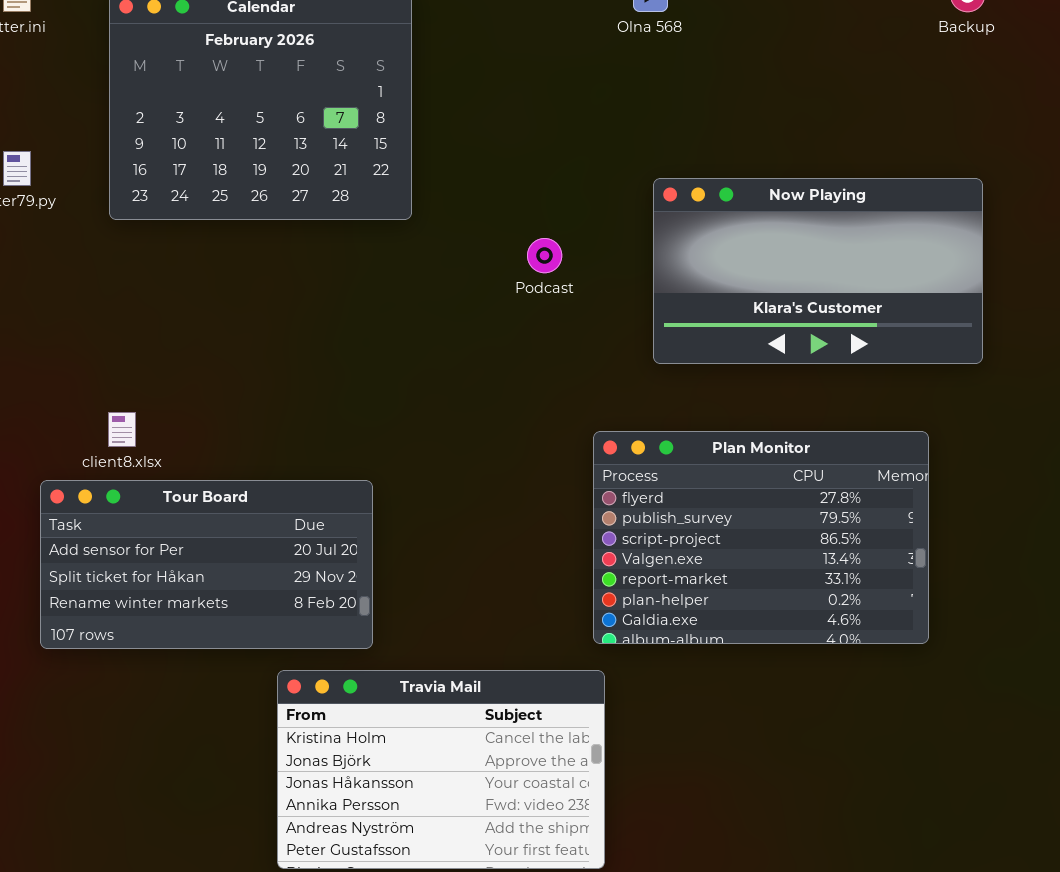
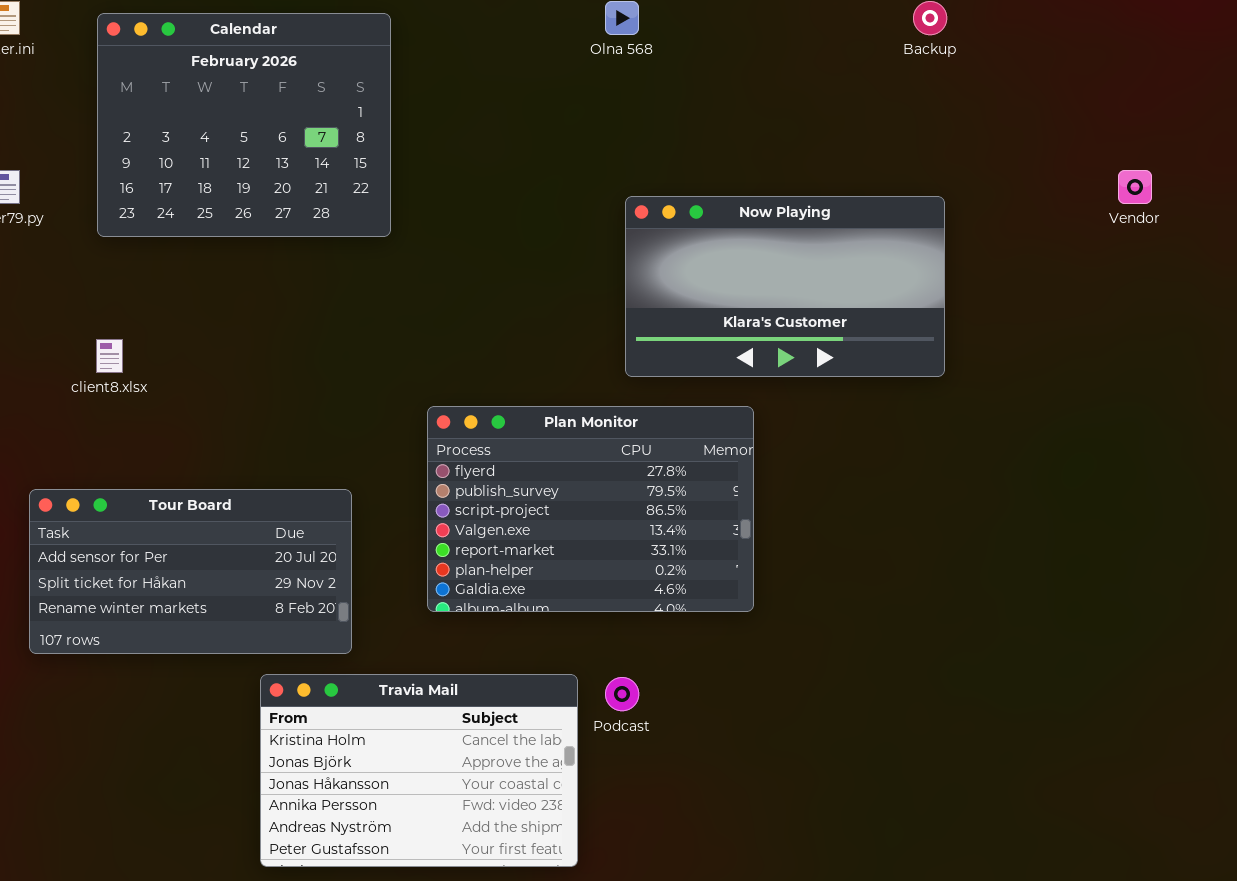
Podcast: [527,238,562,273] -> [605,677,639,711], moved
client8.xlsx: [108,412,136,447] -> [96,339,123,373], moved
Plan Monitor: [593,431,929,644] -> [427,406,754,612], moved

